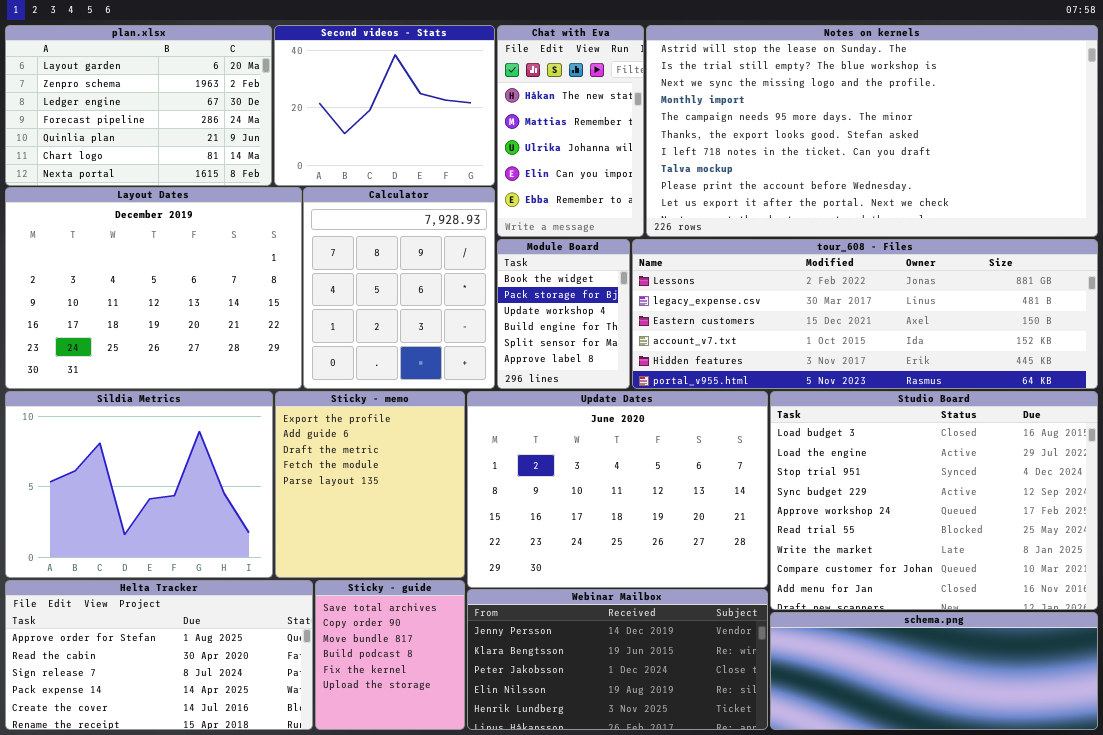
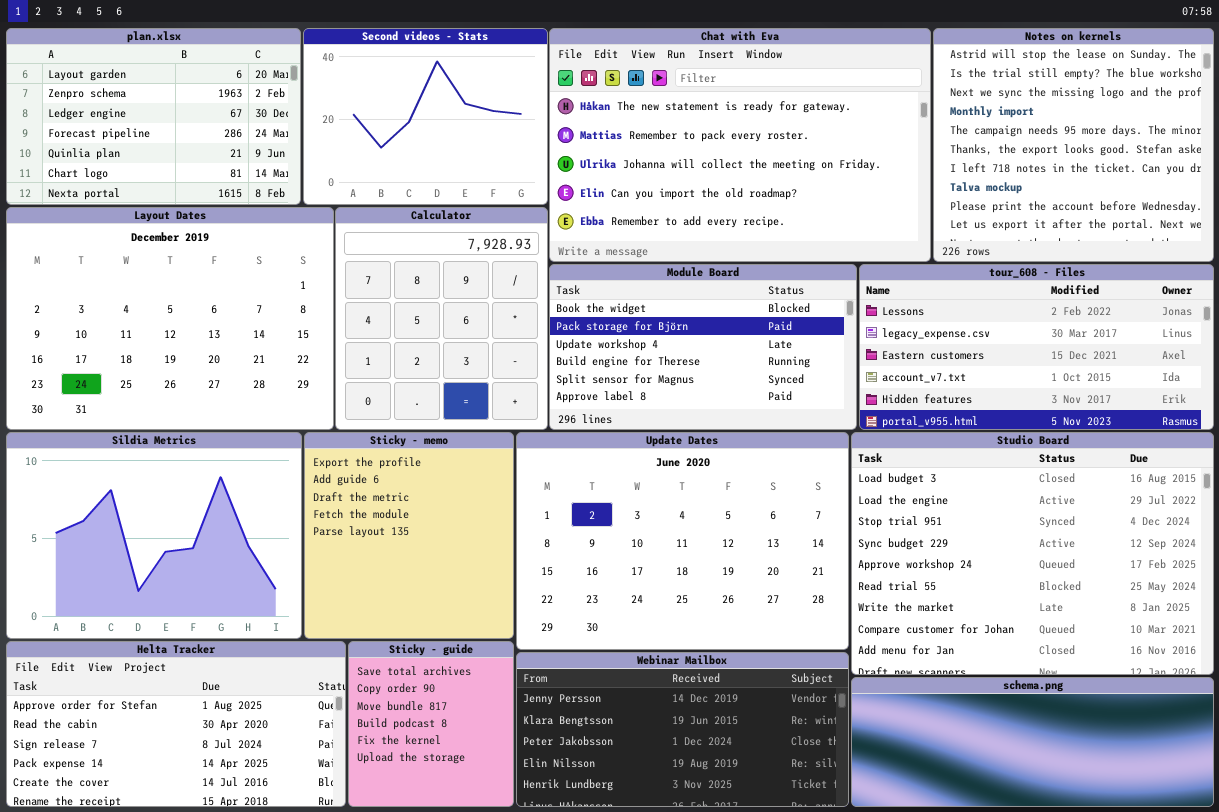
Chat with Eva: [497,25,644,237] -> [549,28,931,262], resized
Notes on kernels: [646,25,1098,237] -> [933,28,1214,262], resized
Module Board: [497,239,630,389] -> [549,264,857,430], resized
tour_608 - Files: [632,239,1098,389] -> [859,264,1214,430], resized

